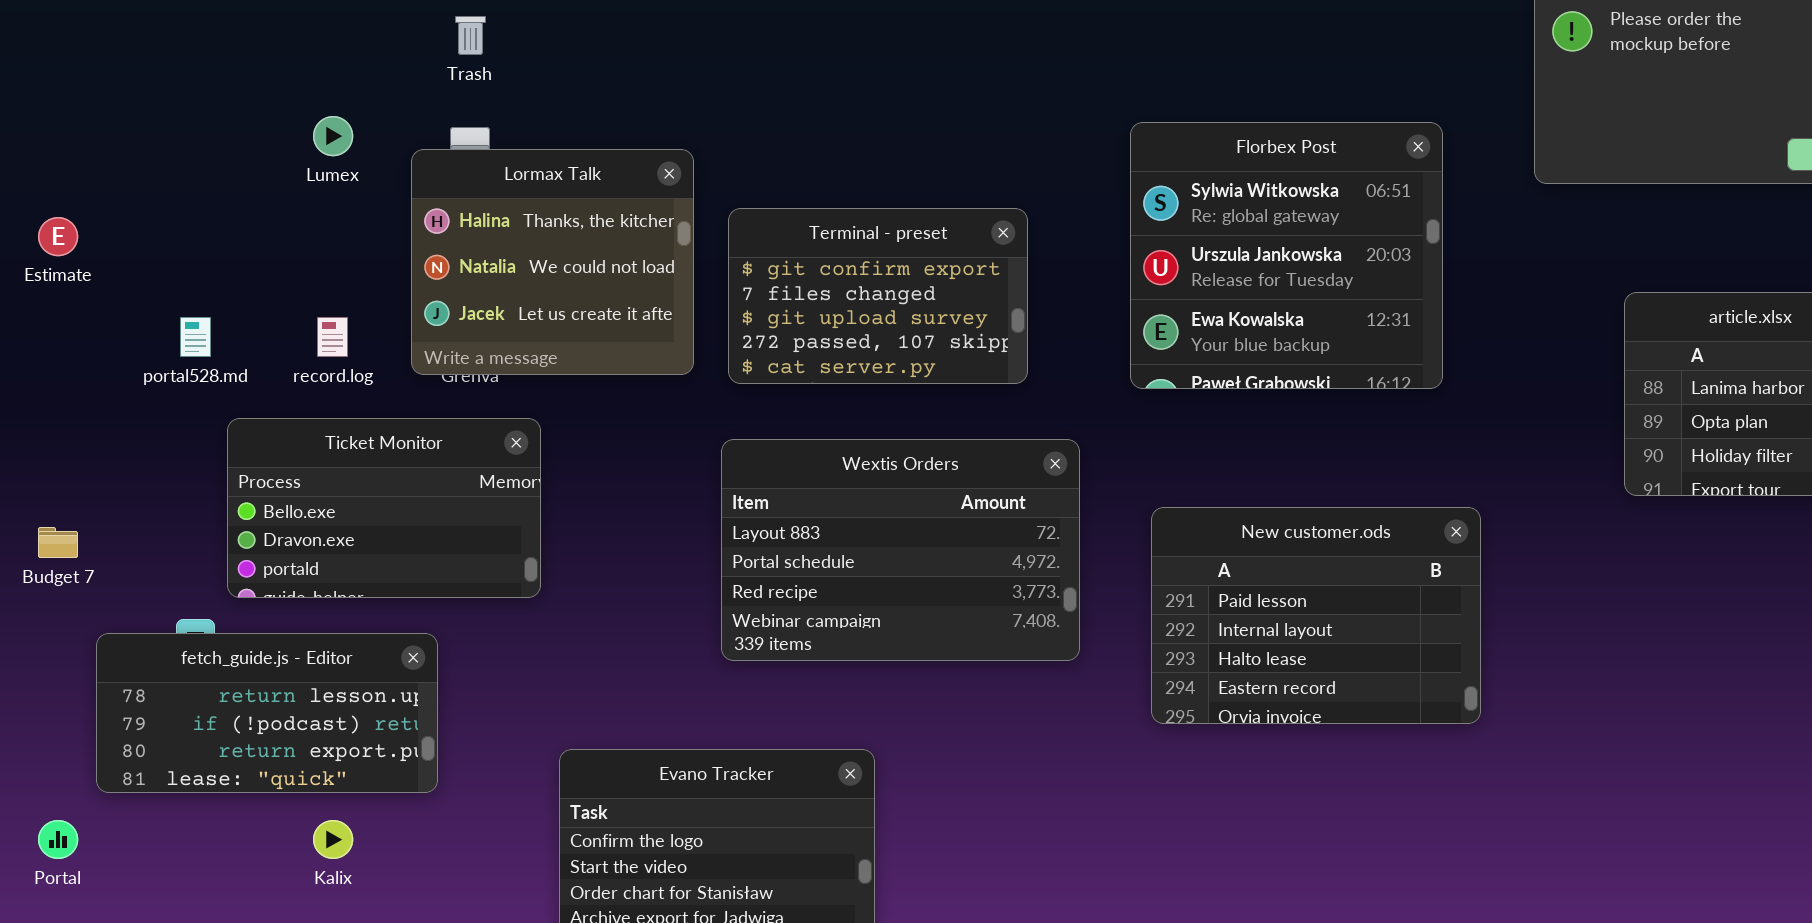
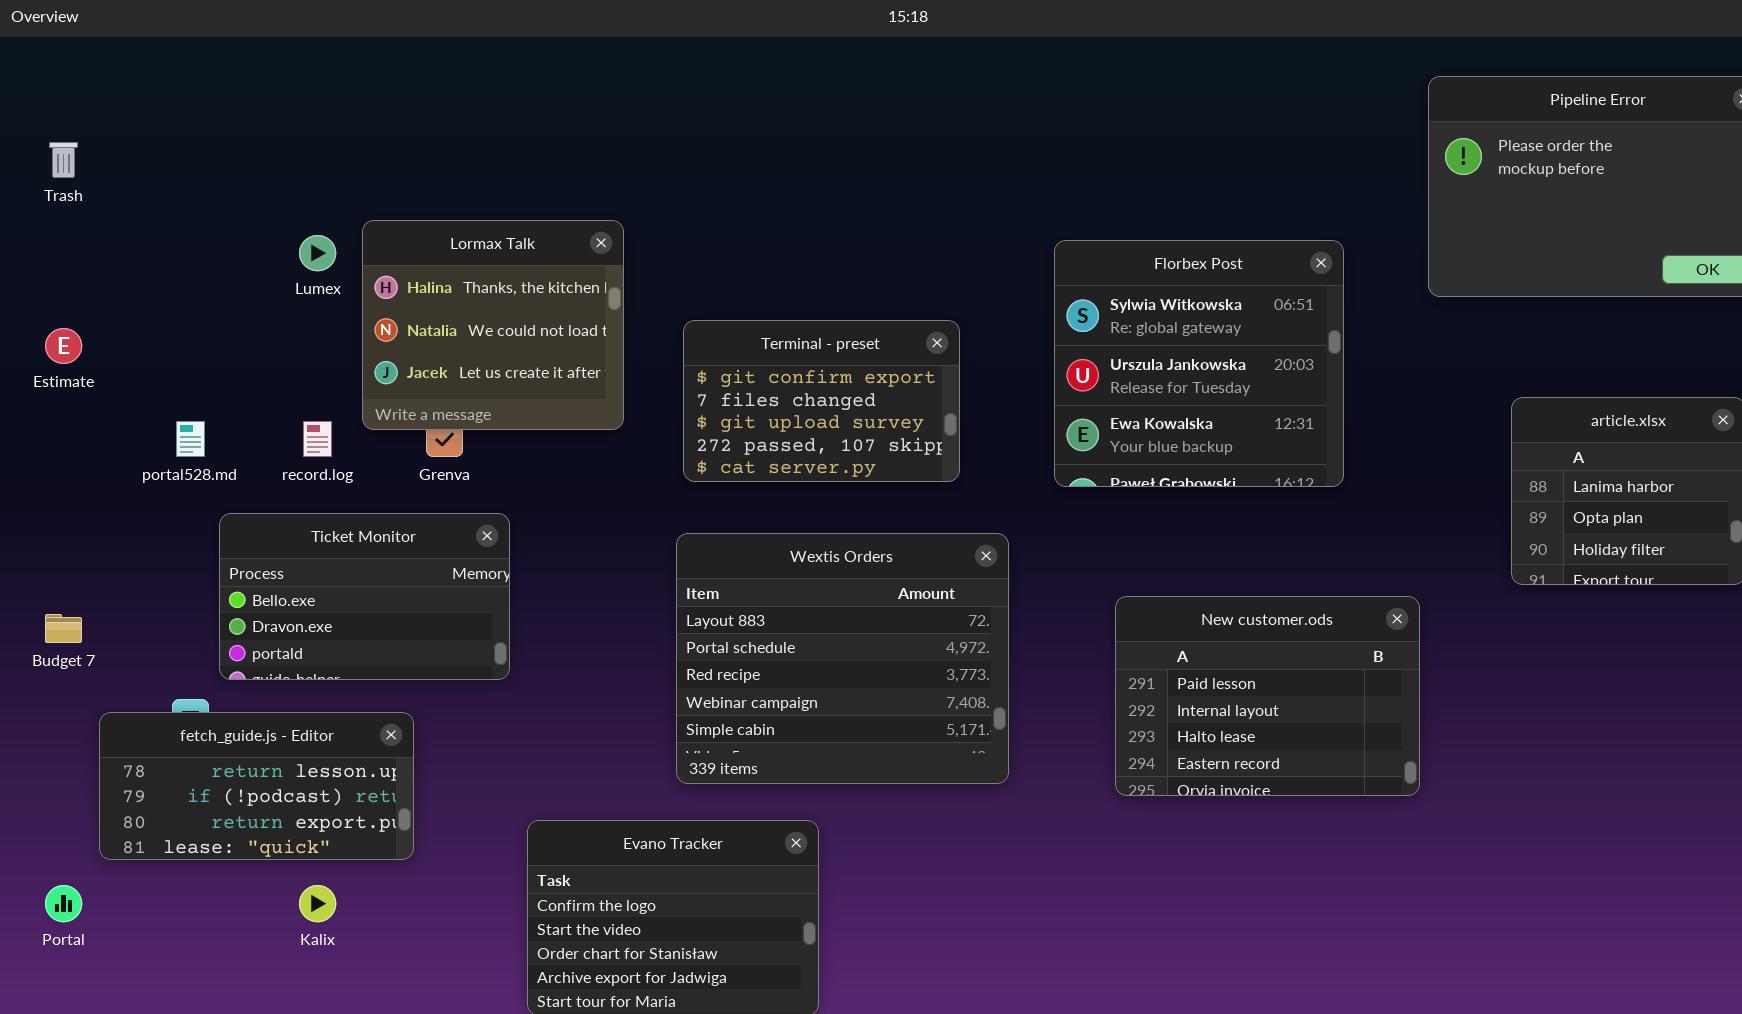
Trash: [455,16,486,55] -> [49,142,78,178], moved
Lormax Talk: [411,149,694,375] -> [362,220,624,430], moved
Wextis Orders: [721,439,1080,661] -> [676,533,1009,784], resized
New customer.ods: [1151,507,1481,724] -> [1115,596,1420,796], moved

